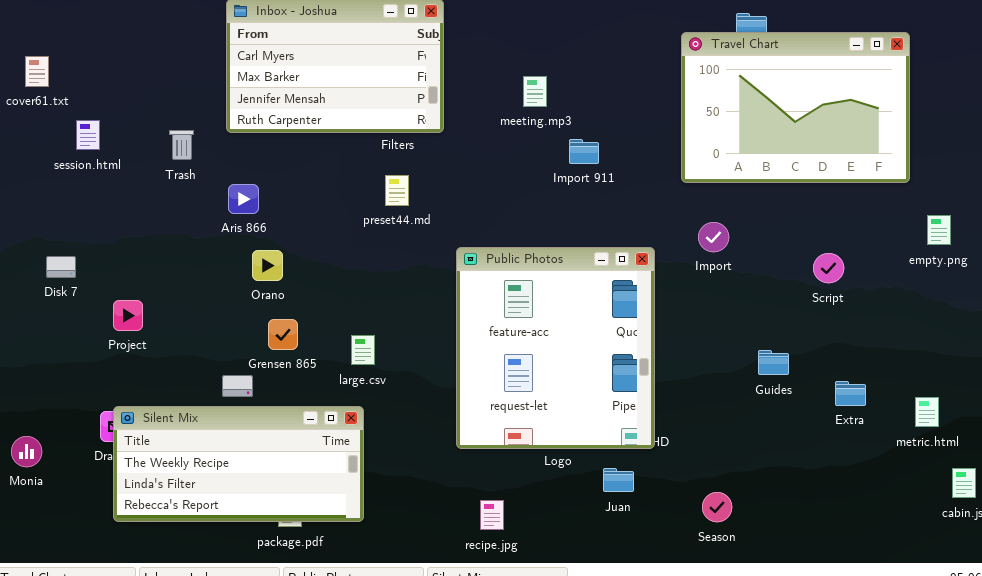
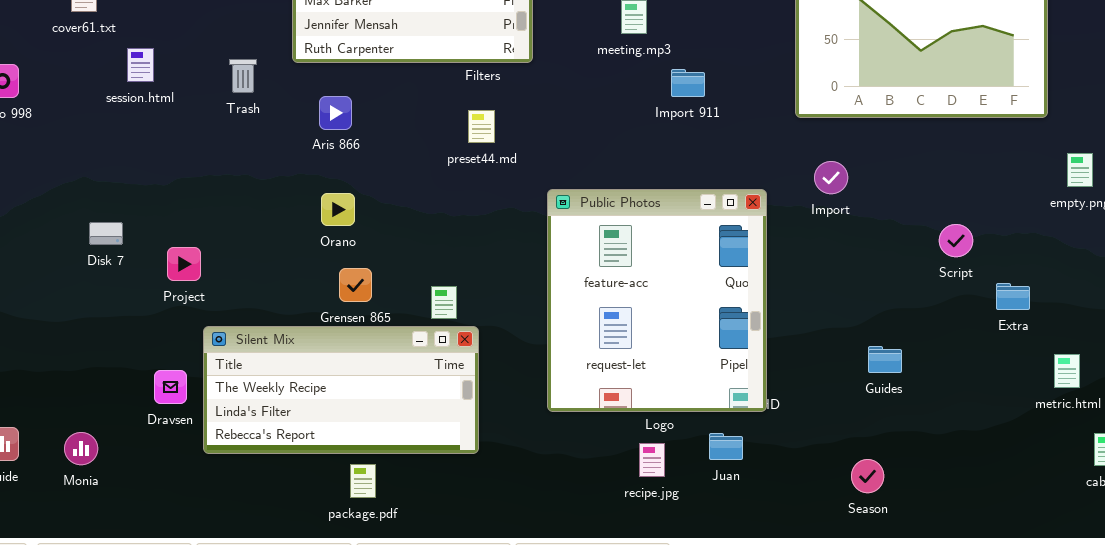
Aris 866: [228,184,259,214] -> [319,96,352,130], moved
Script: [813,253,844,283] -> [939,224,973,257], moved
Disk 7: [46,256,76,278] -> [89,222,123,245], moved
Guides: [758,350,789,375] -> [868,346,902,373], moved
Extra: [835,381,866,406] -> [996,283,1030,310], moved
Silent Mix: [113,406,364,522] -> [203,326,479,454], moved
Monia: [11,436,42,467] -> [64,432,98,465], moved
Season: [702,492,732,522] -> [851,459,884,493], moved
recipe.jpg: [480,500,504,530] -> [639,443,665,477], moved

